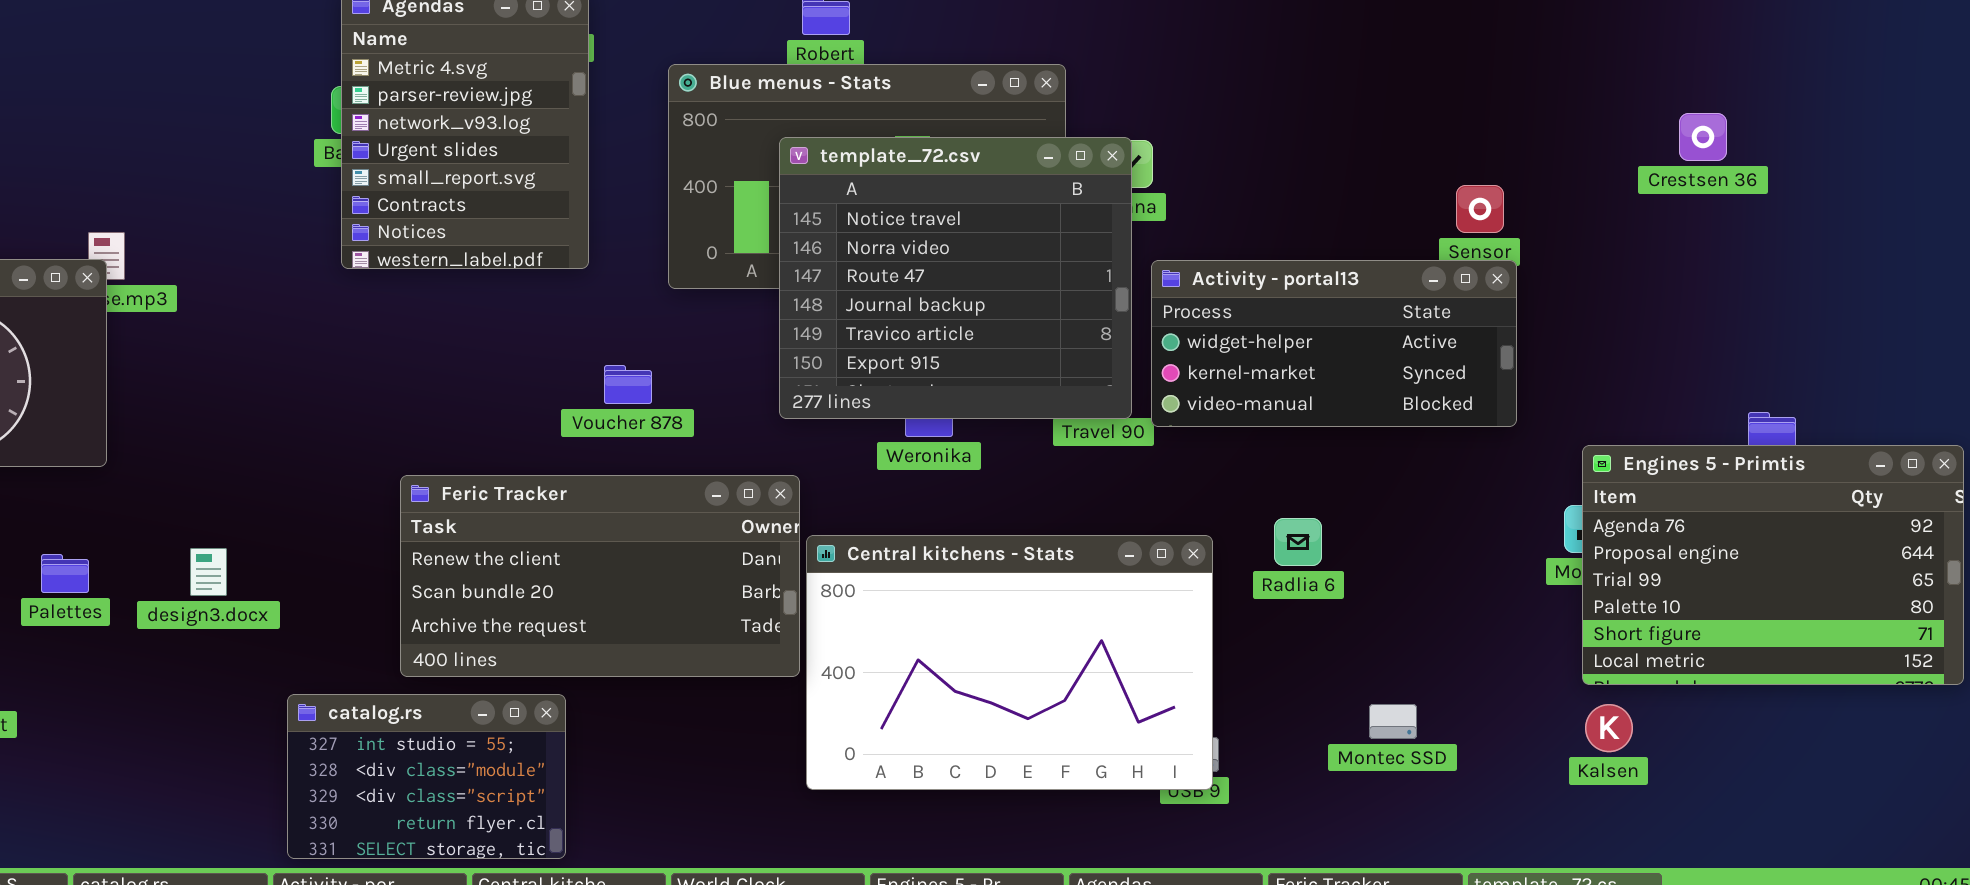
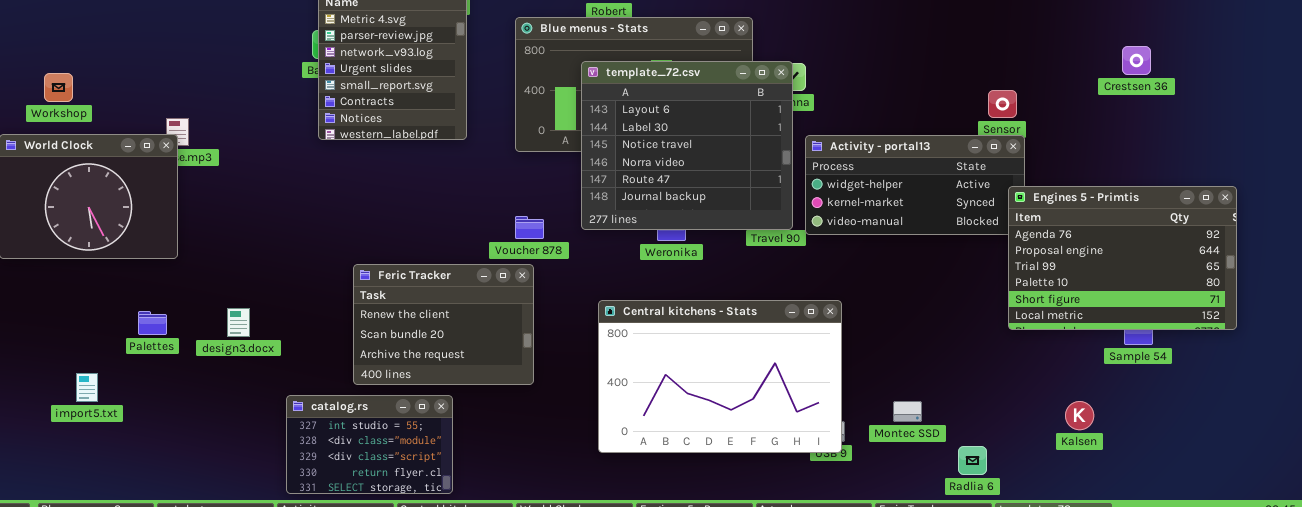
template_72.csv: [779,137,1132,419] -> [581,61,793,230], scrolled up 2 rows
Voucher 878: [604,365,652,404] -> [515,216,544,239], moved
Engines 5 - Primtis: [1582,445,1964,685] -> [1008,186,1237,330], moved
Feric Tracker: [400,475,800,677] -> [353,264,534,385], resized
Radlia 6: [1274,518,1322,566] -> [958,446,987,475], moved
Montec SSD: [1369,704,1417,739] -> [893,401,922,422], moved

